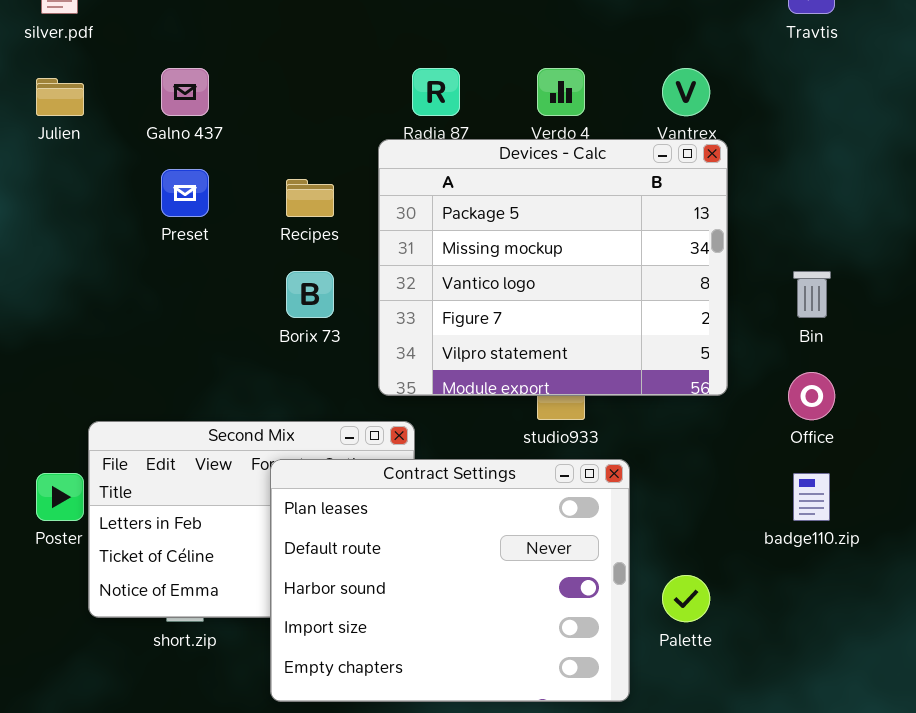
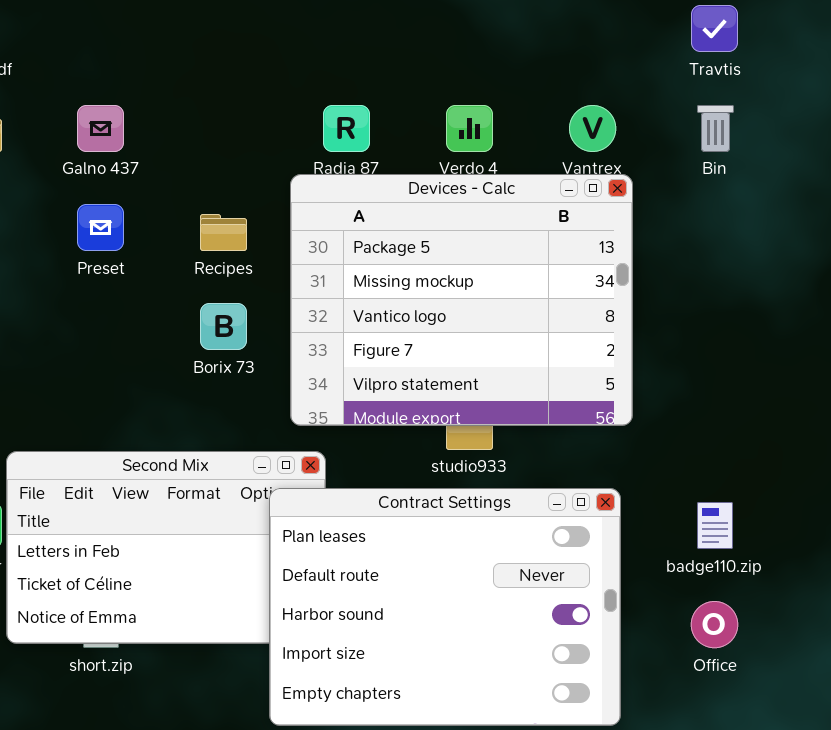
Bin: [793,271,831,318] -> [697,105,734,152], moved
Office: [788,372,835,420] -> [691,601,738,648], moved
Contract Settings: [270,459,630,702] -> [269,488,621,726], moved

